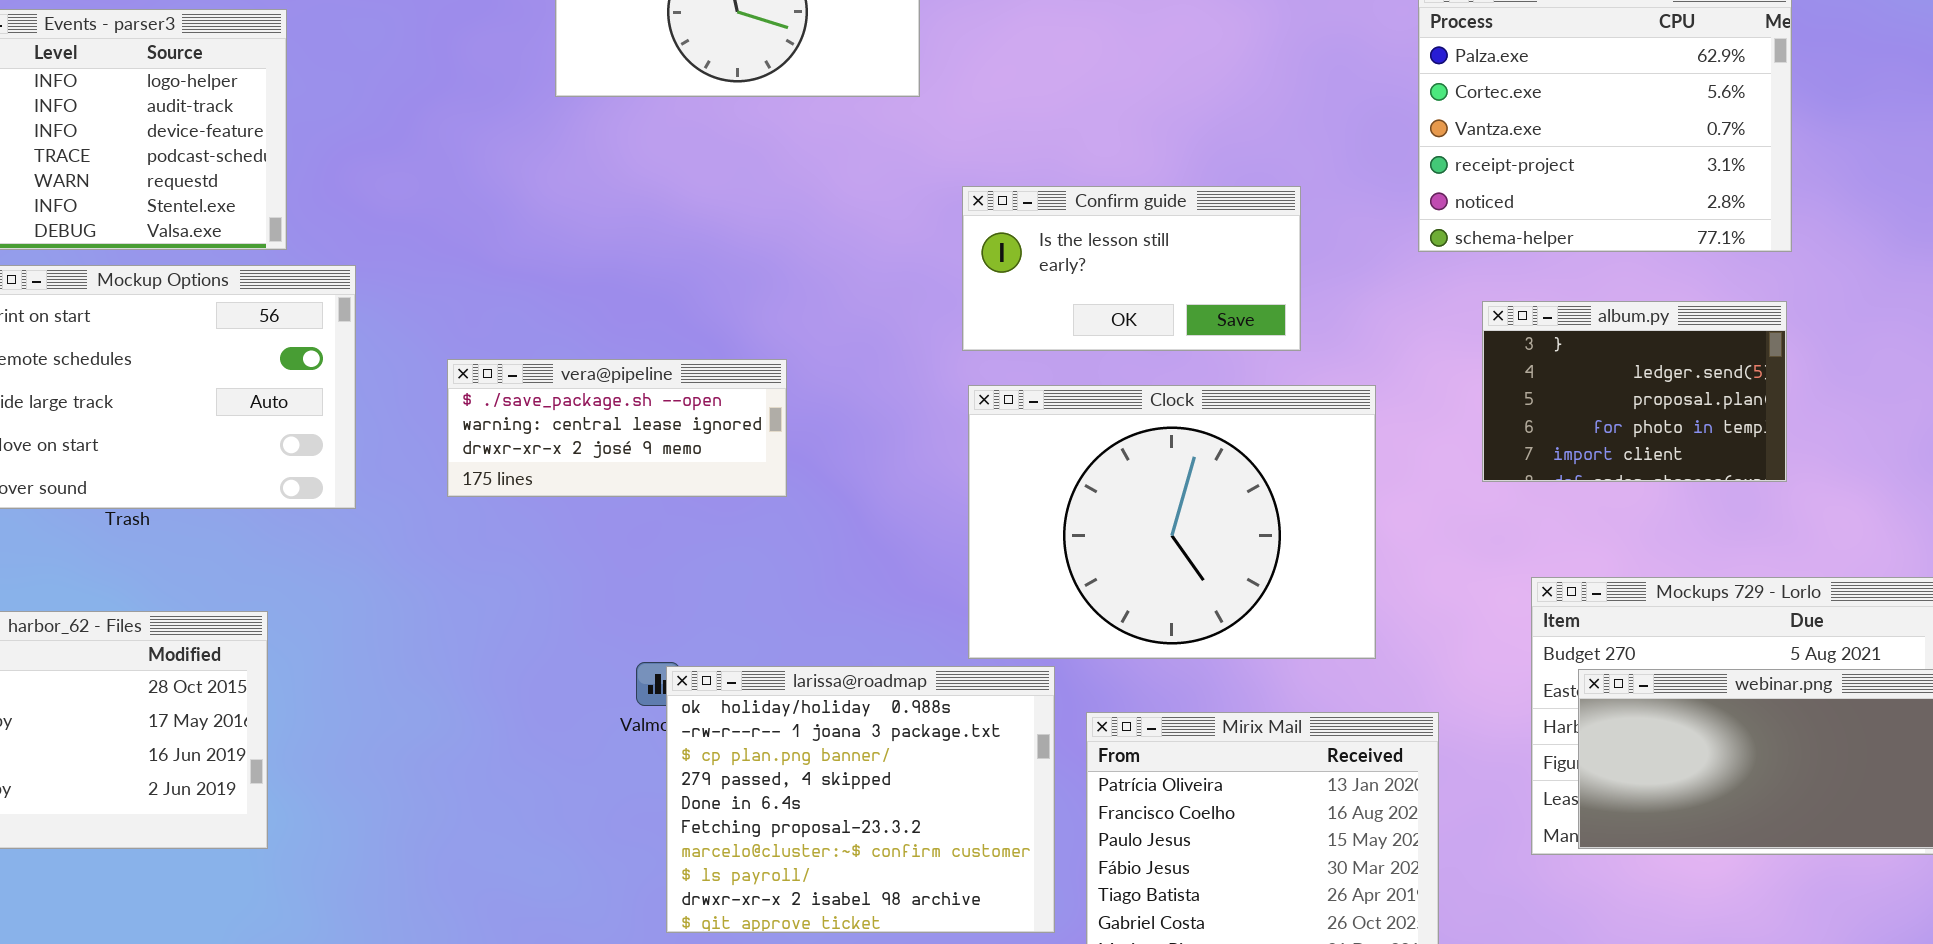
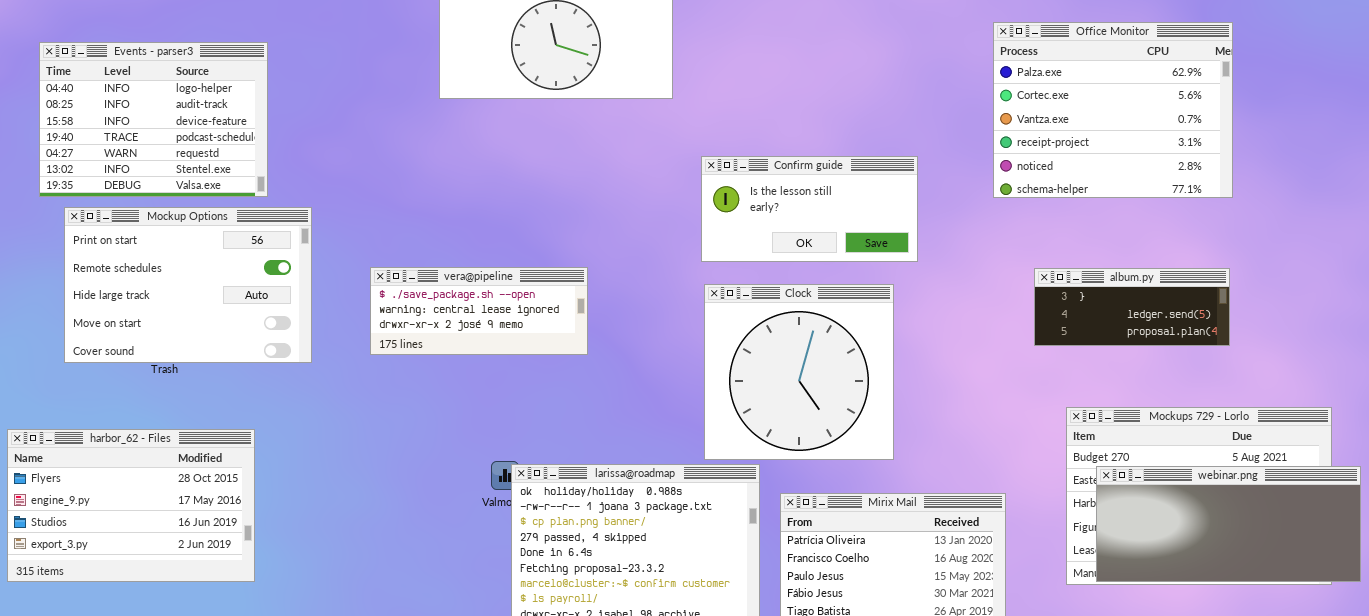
album.py: [1482,301,1787,482] -> [1034,268,1230,346], resized
Clock: [968,385,1376,659] -> [704,284,894,460], resized

